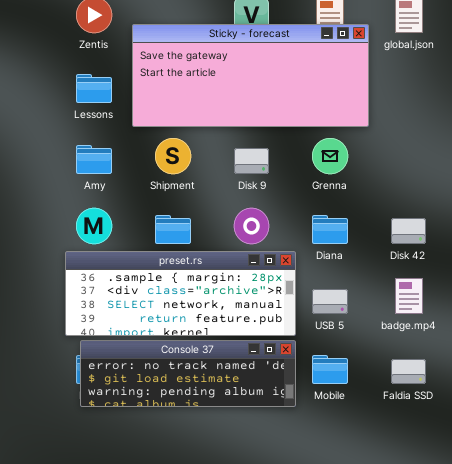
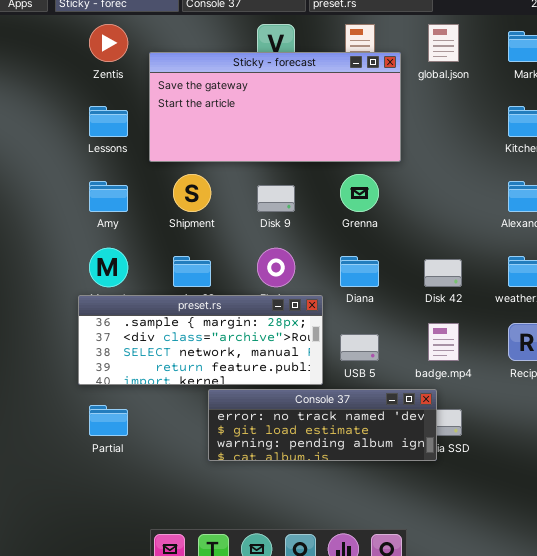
Console 37: [80,340,296,407] -> [208,389,437,461], moved

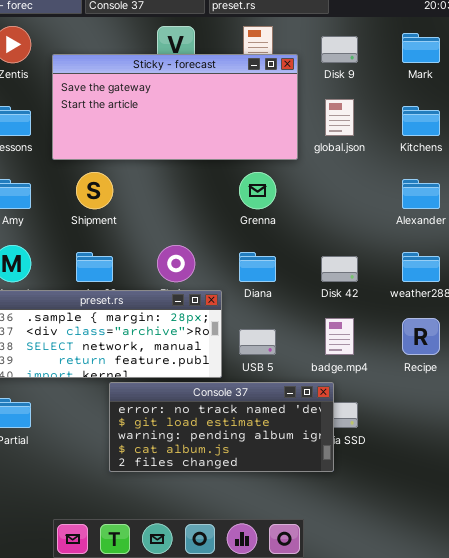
global.json: [428,24,459,62] -> [325,99,354,136], moved
Disk 9: [257,185,295,212] -> [321,36,358,63], moved
Console 37: [208,389,437,461] -> [109,382,334,472], resized

